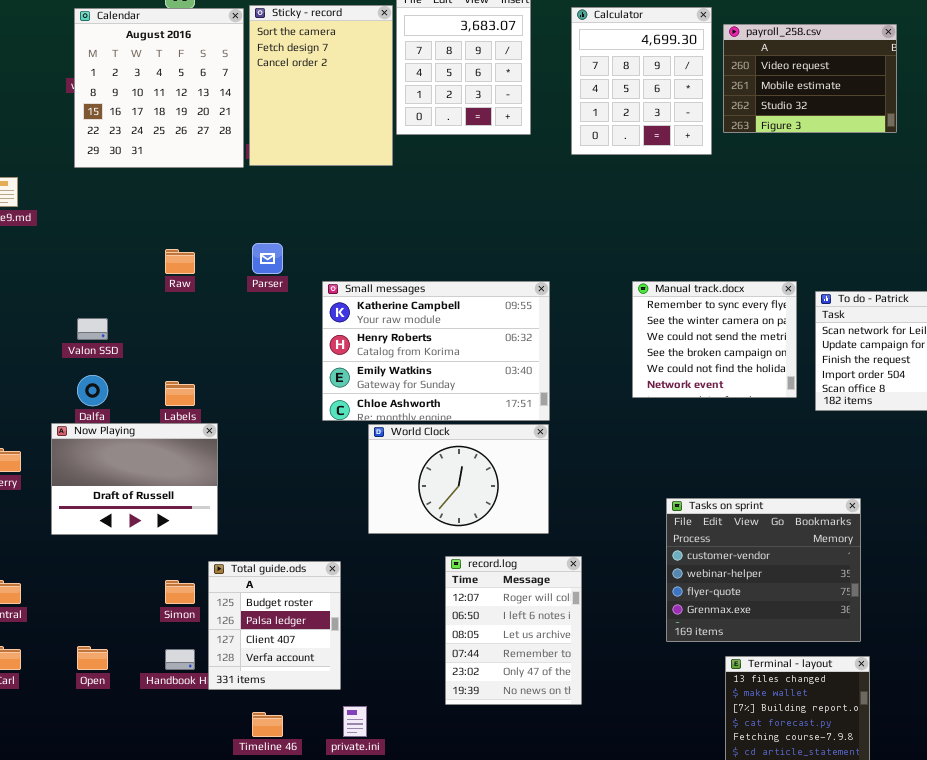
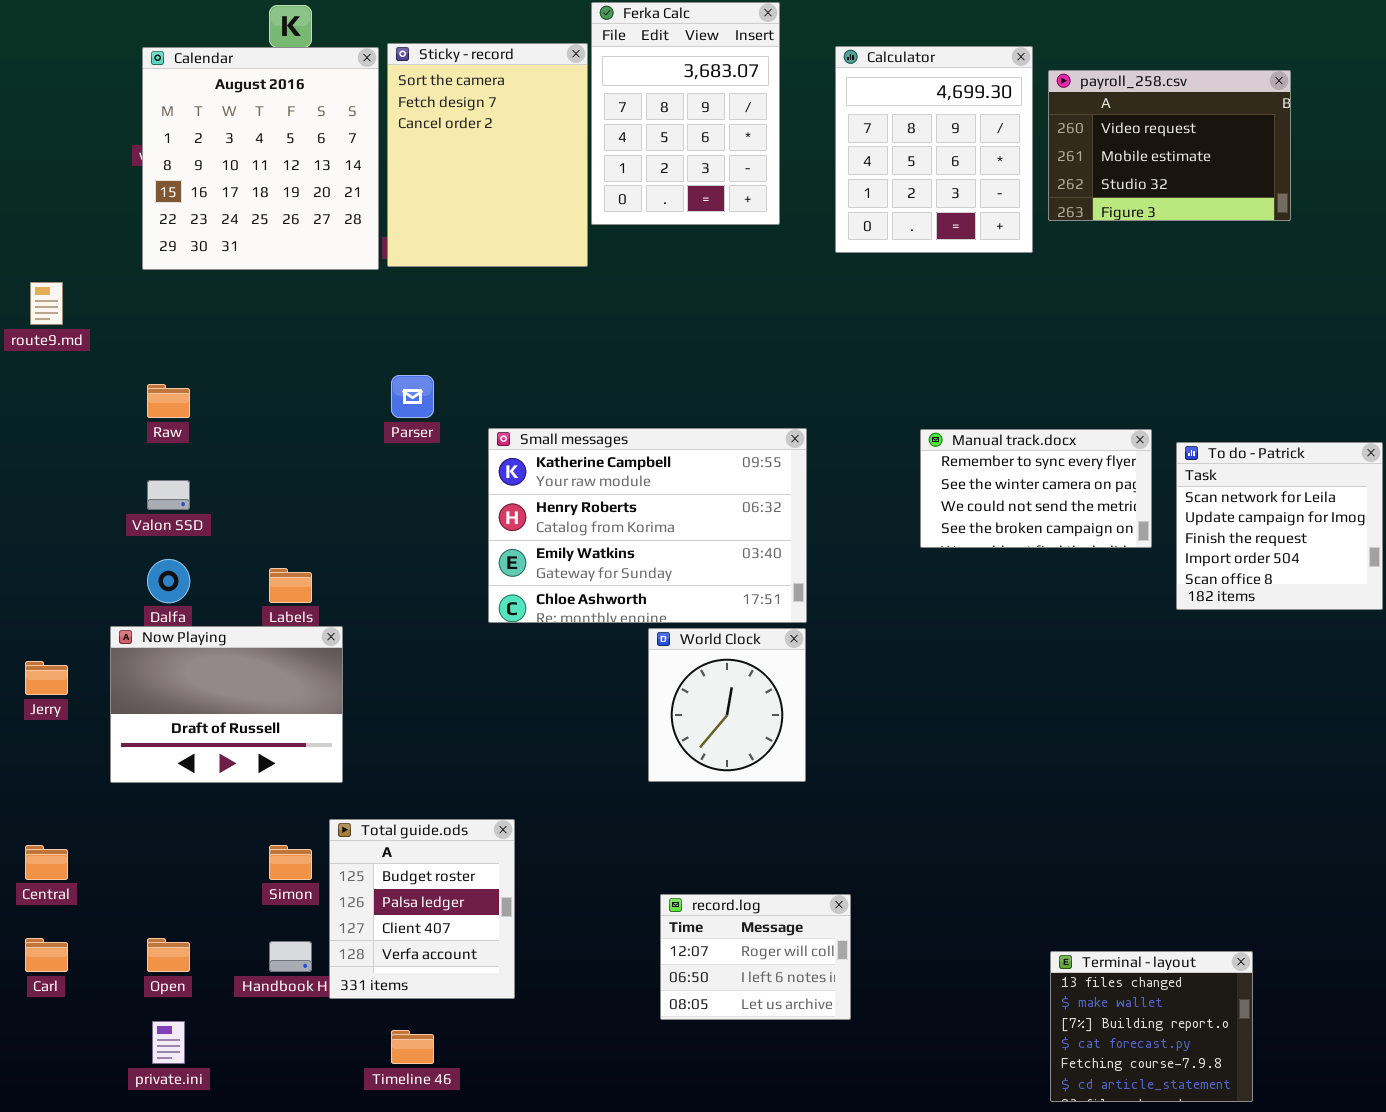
Raw: [165,249,195,274] -> [147,384,190,418], moved
Manual track.docx: [632,281,797,398] -> [920,429,1152,548], resized
World Clock: [368,424,549,534] -> [648,628,806,782], resized
Tasks on sprint: [666,498,861,642] -> none, closed
record.log: [445,556,582,705] -> [660,894,851,1020], resized
private.ini: [343,706,367,737] -> [152,1021,185,1064], moved

